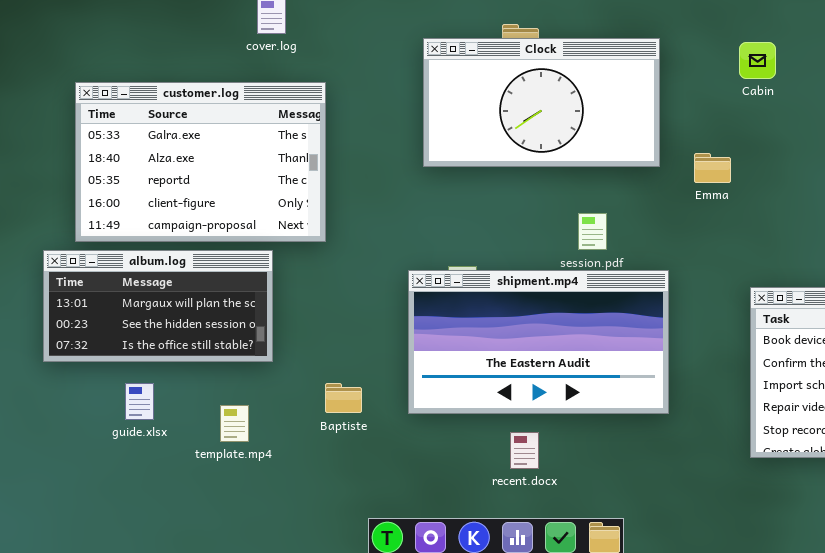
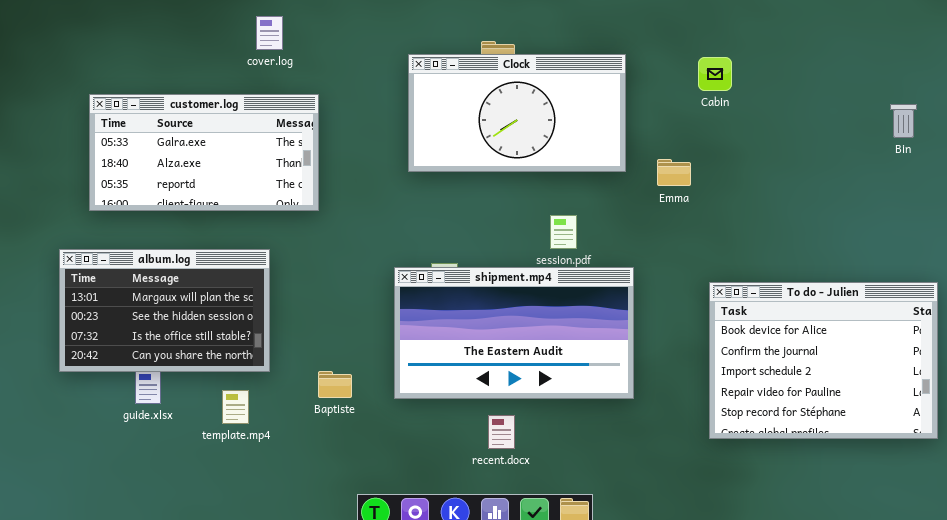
customer.log: [75,82,326,242] -> [89,94,319,211], resized
album.log: [43,250,273,362] -> [59,249,270,372], resized

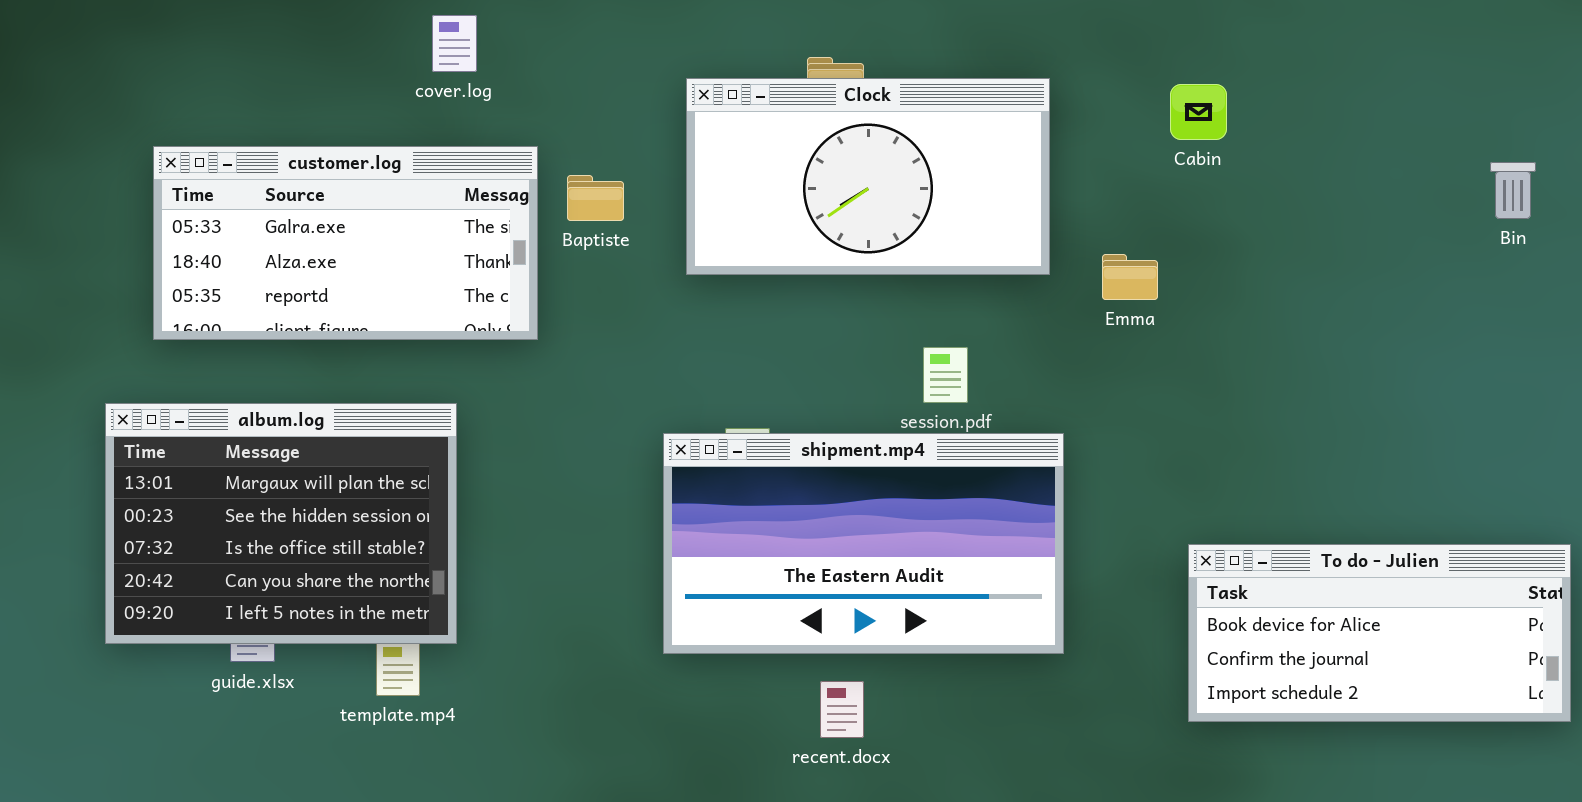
album.log: [59,249,270,372] -> [105,403,457,644], resized
To do - Julien: [709,282,938,439] -> [1188,544,1571,722], resized
Baptiste: [318,371,352,398] -> [567,175,624,221], moved

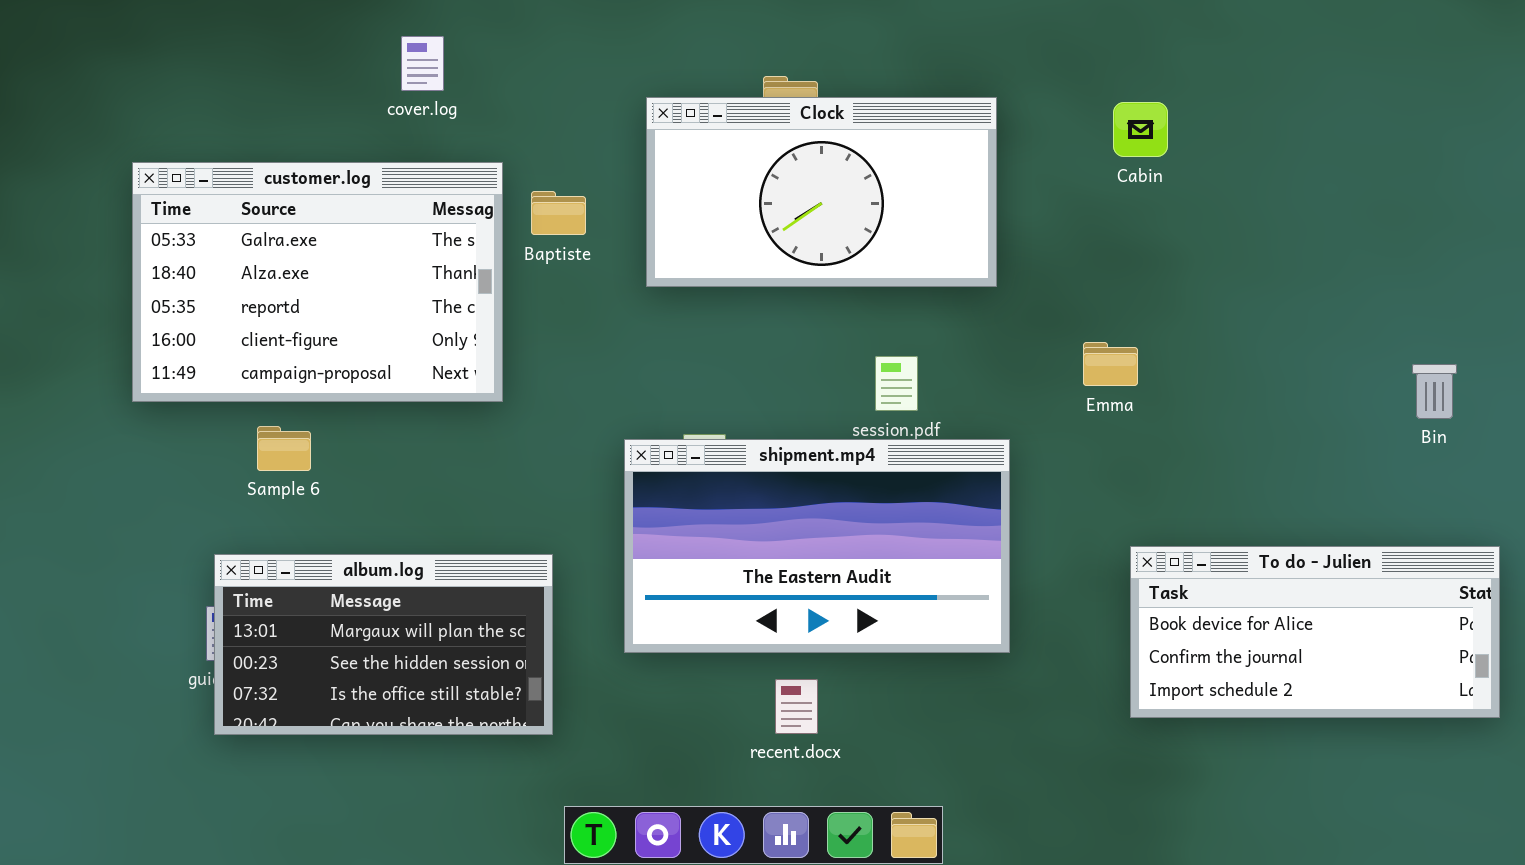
customer.log: [153,146,538,340] -> [132,162,503,402], resized
Bin: [1490,162,1536,219] -> [1412,364,1457,419], moved
Emma: [1102,254,1158,300] -> [1083,342,1138,386], moved
album.log: [105,403,457,644] -> [214,554,553,735], moved, resized

